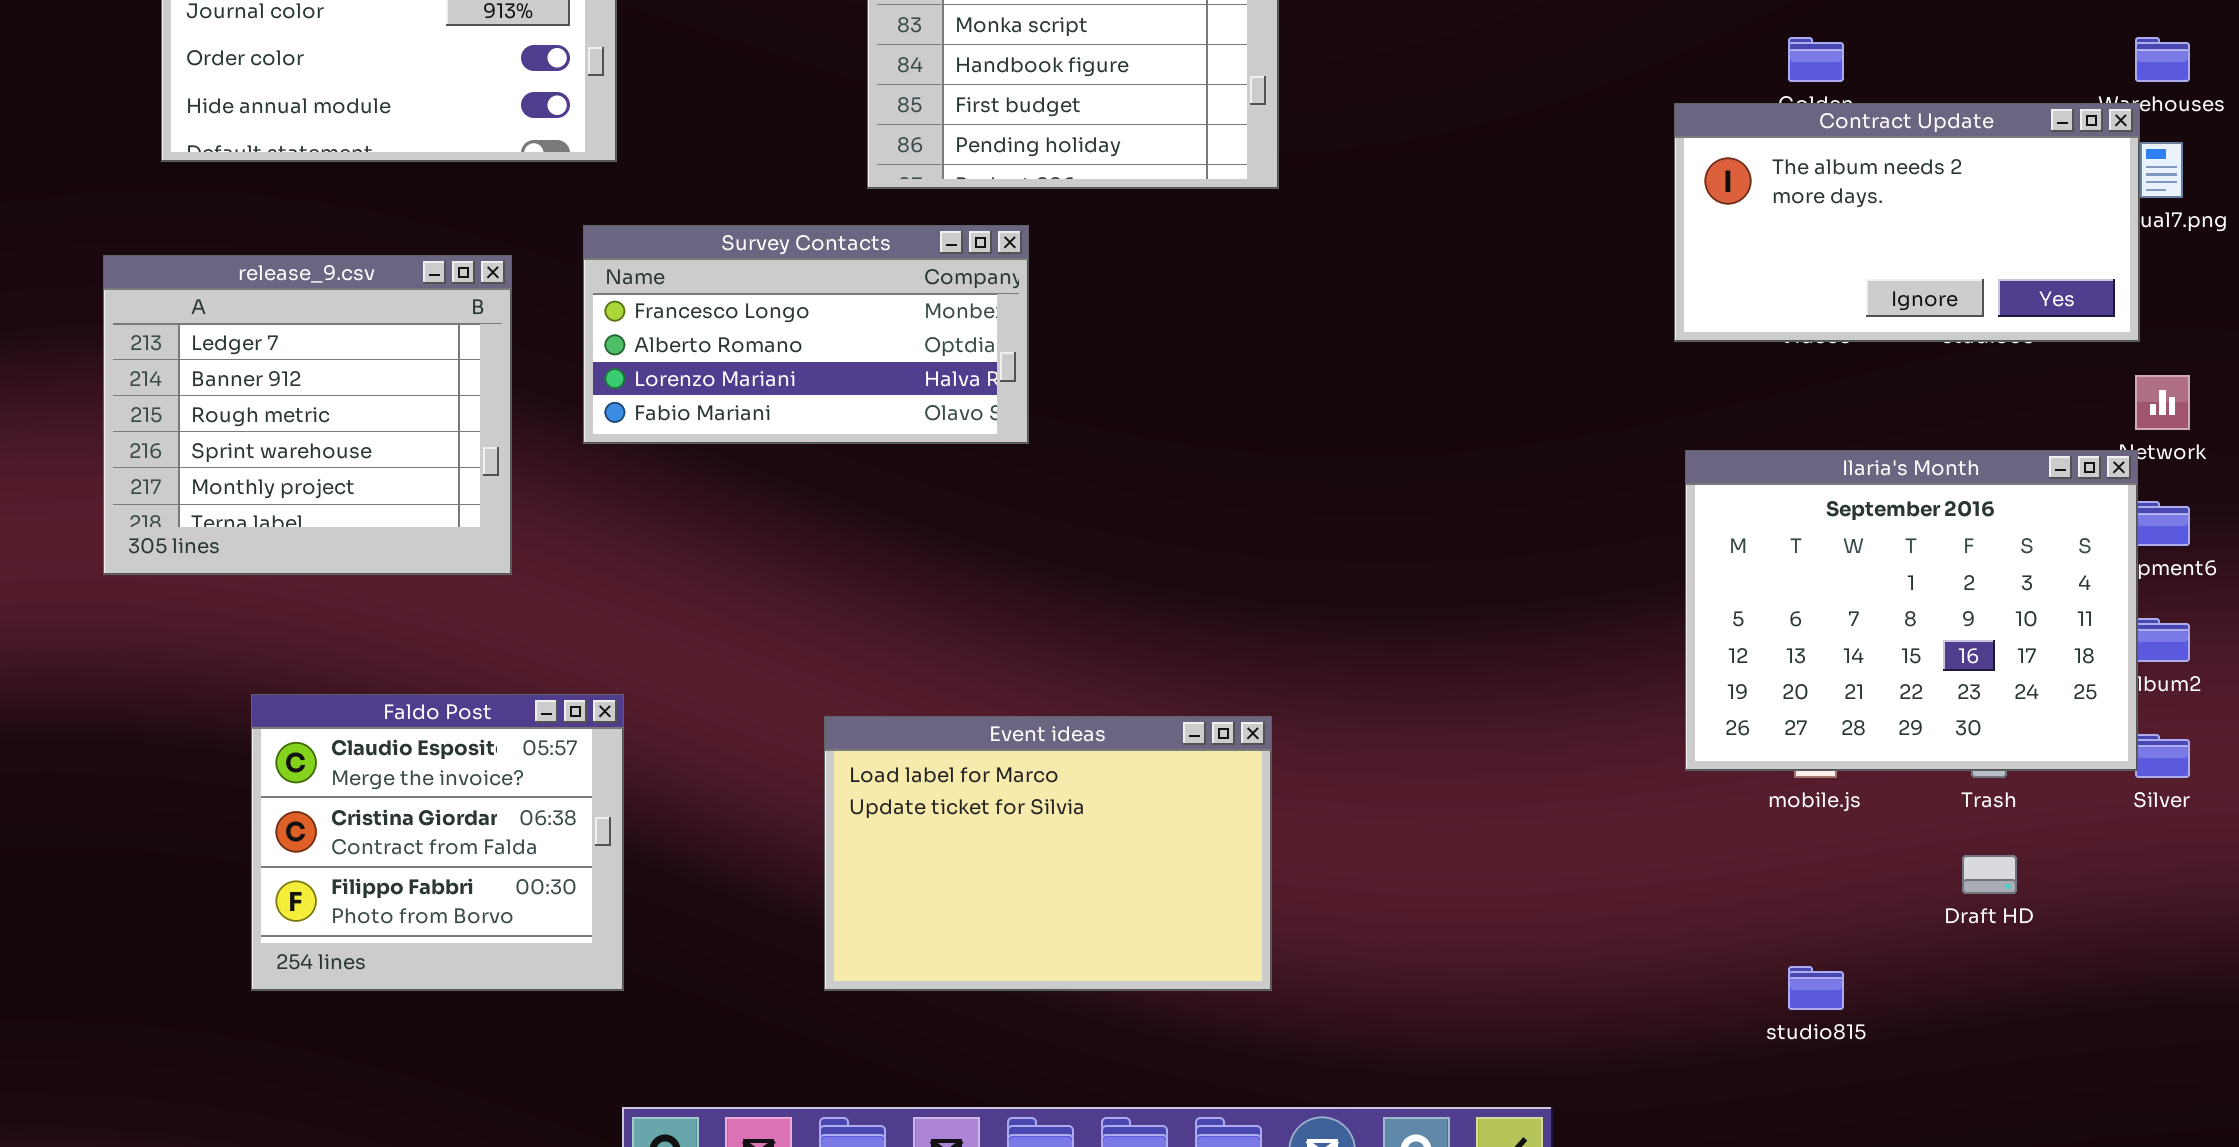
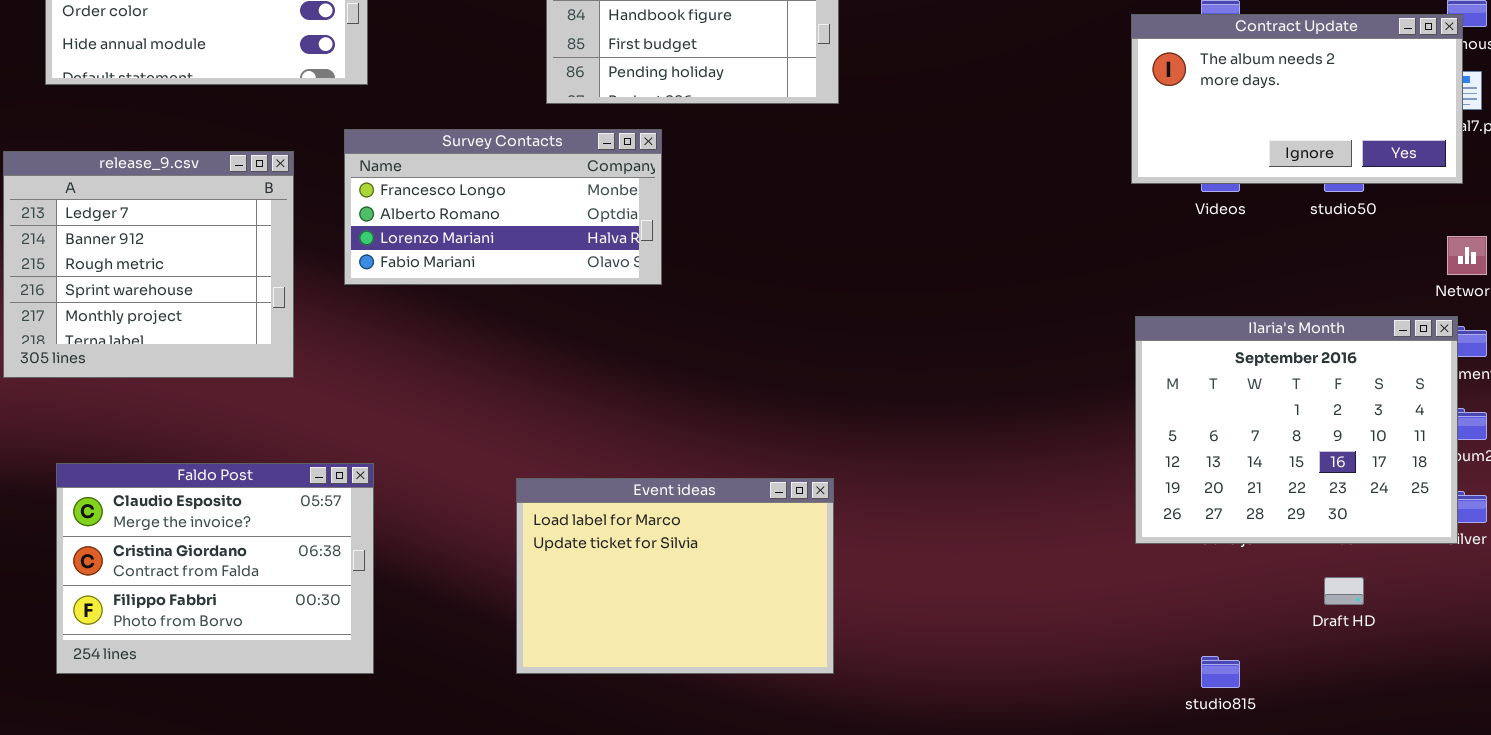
Contract Update: [1674,103,2140,342] -> [1131,14,1463,184], moved
Ilaria's Month: [1685,450,2138,771] -> [1135,316,1458,544], moved
Faldo Post: [251,694,624,991] -> [56,463,374,674], resized

